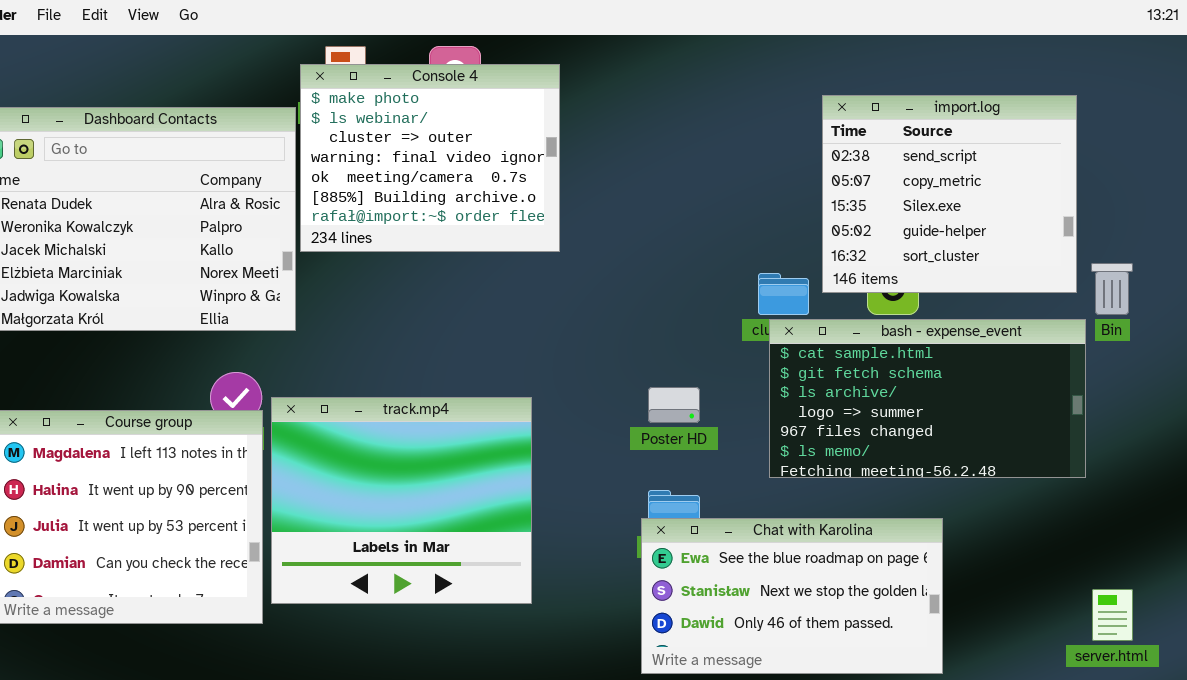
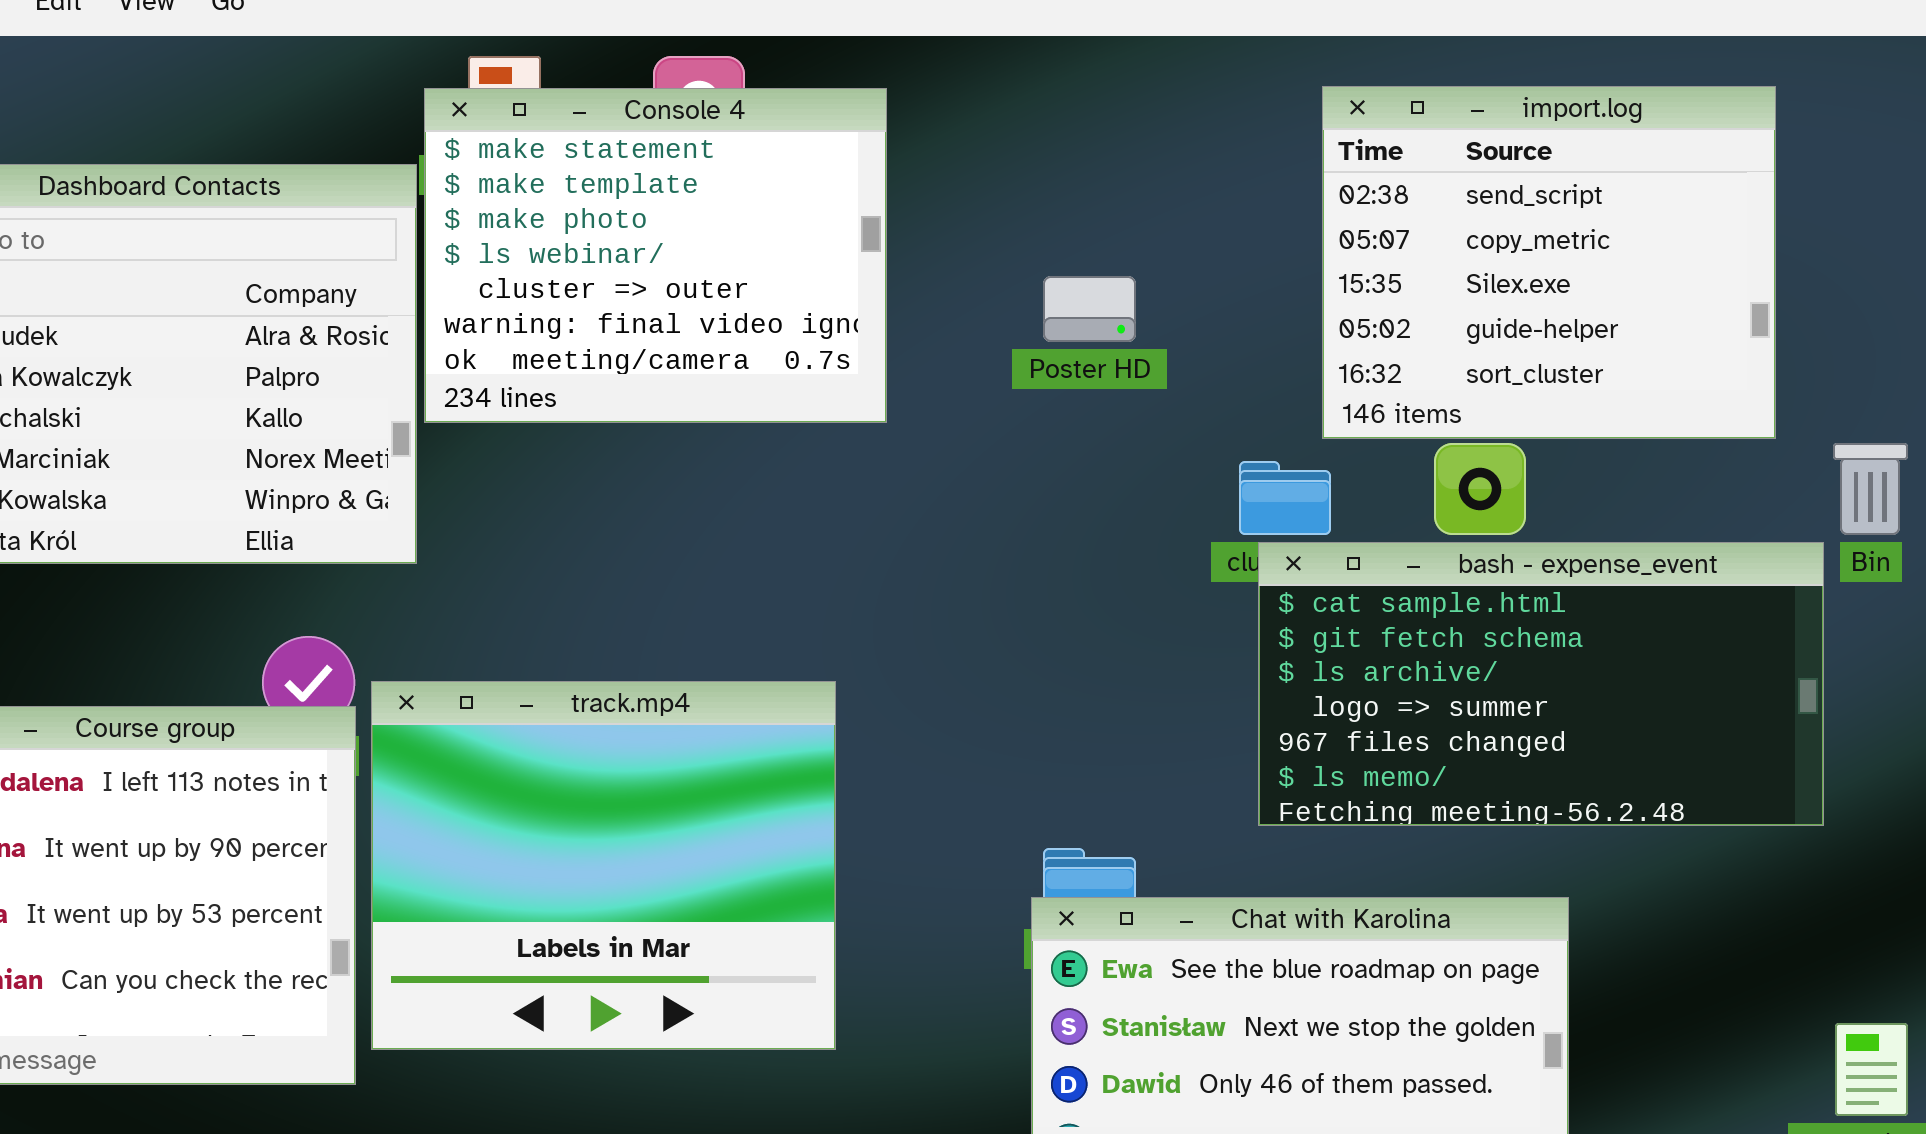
Console 4: [300,64,560,252] -> [424,88,887,423], scrolled up 2 rows
import.log: [822,95,1077,293] -> [1322,86,1776,439], moved
Poster HD: [648,387,700,423] -> [1043,276,1136,342], moved

